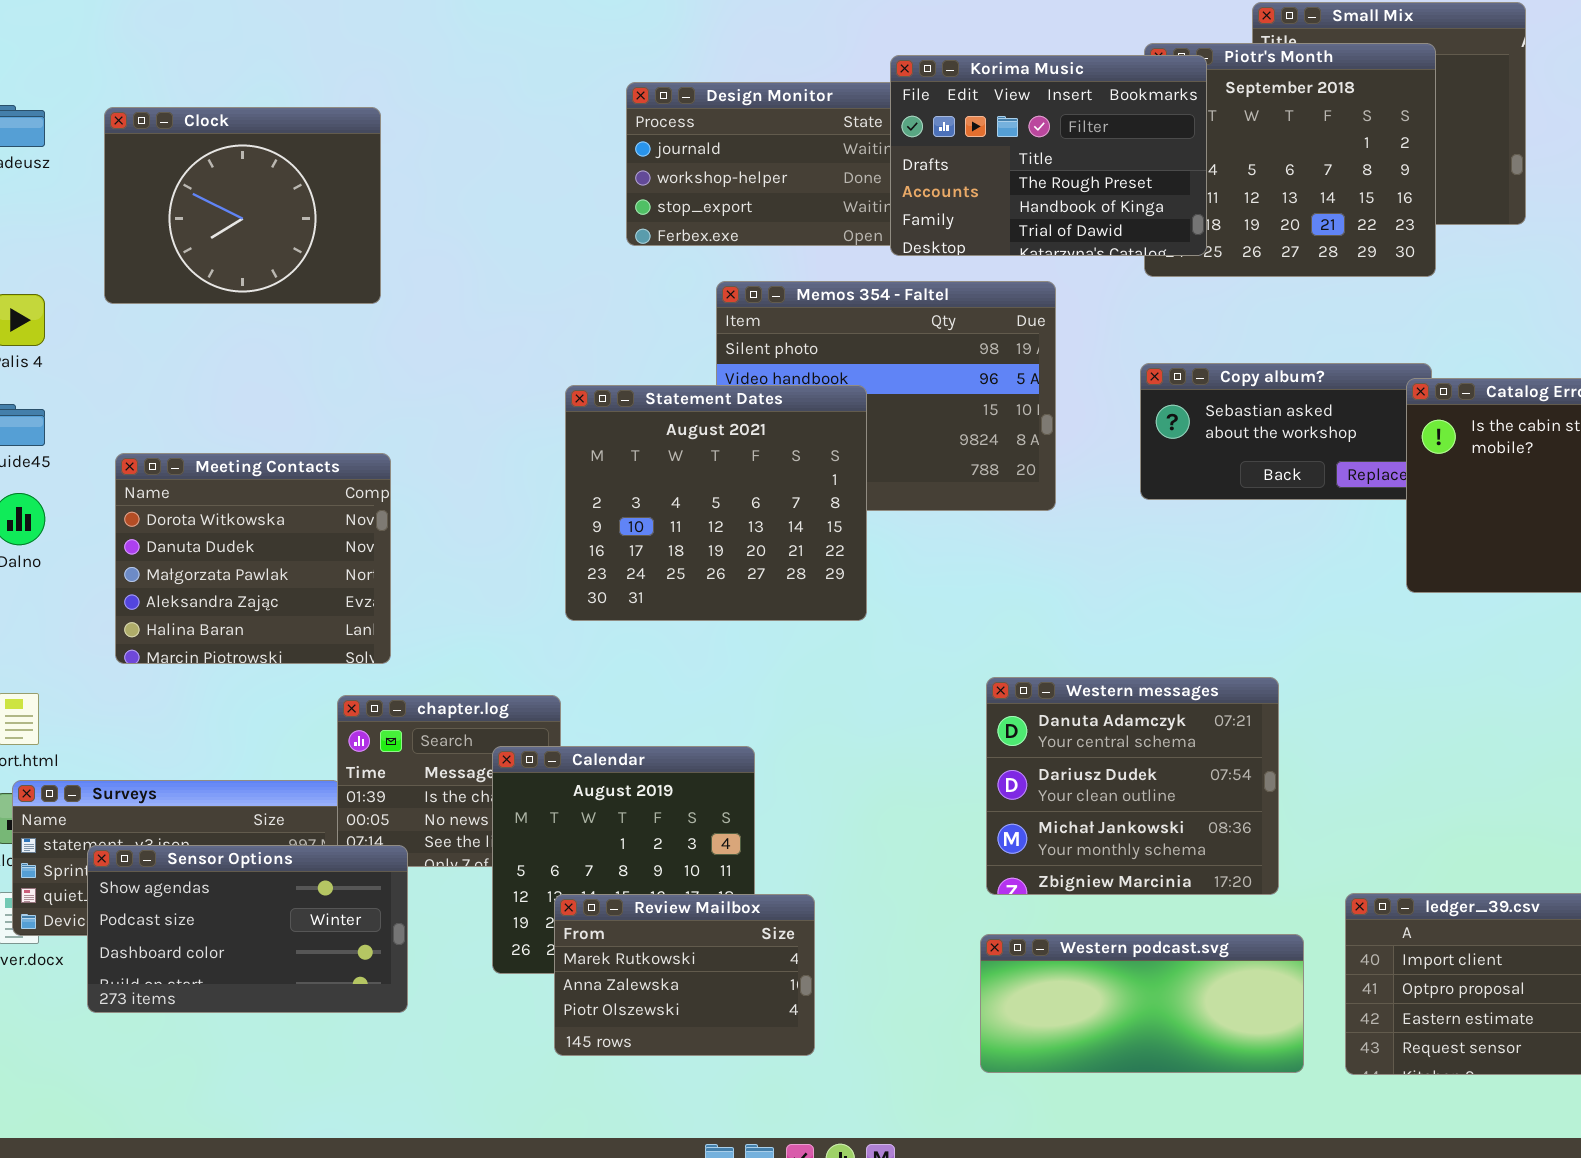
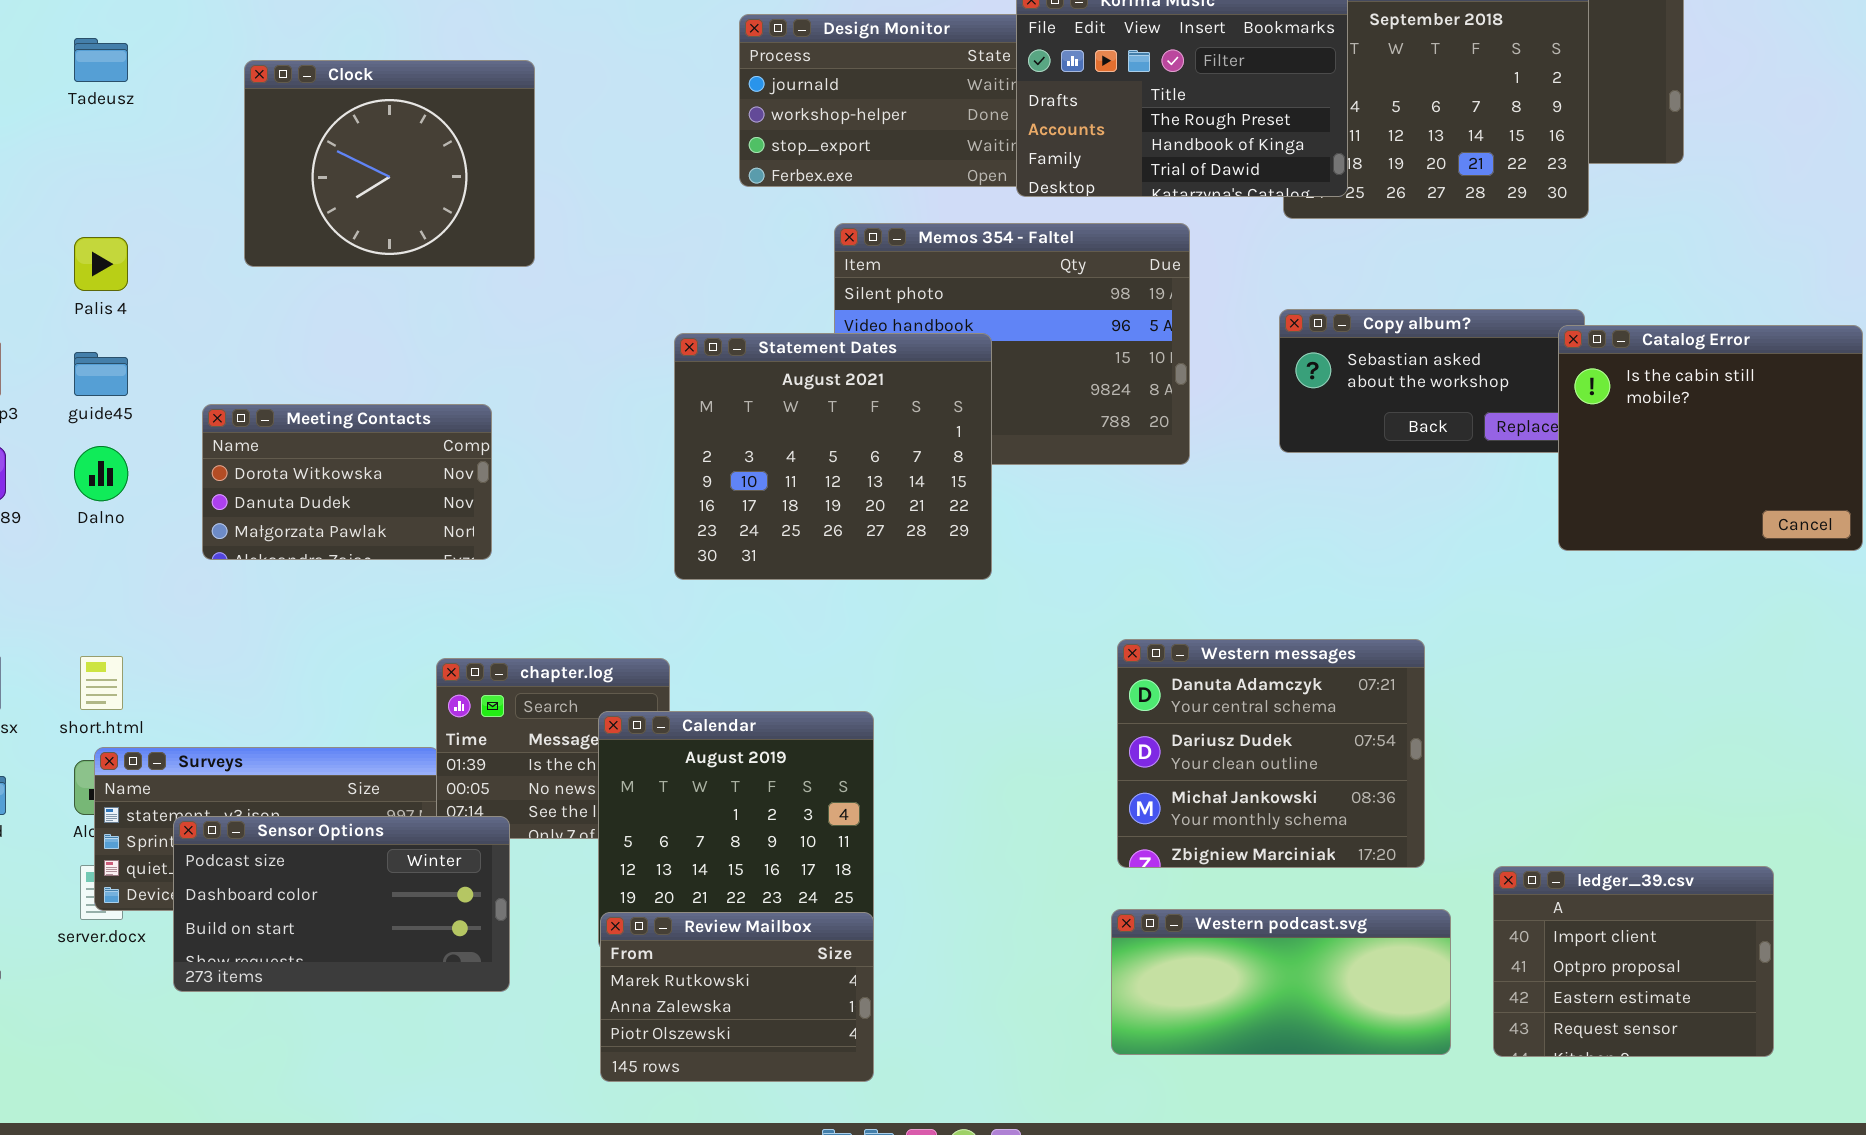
Clock: [104,107,381,304] -> [244,60,535,267], moved
Meeting Contacts: [115,453,391,664] -> [202,404,492,560], resized
Sensor Options: [87,845,408,1013] -> [173,816,510,992], scrolled down 1 row
Review Mailbox: [554,894,815,1056] -> [600,912,874,1082], moved

